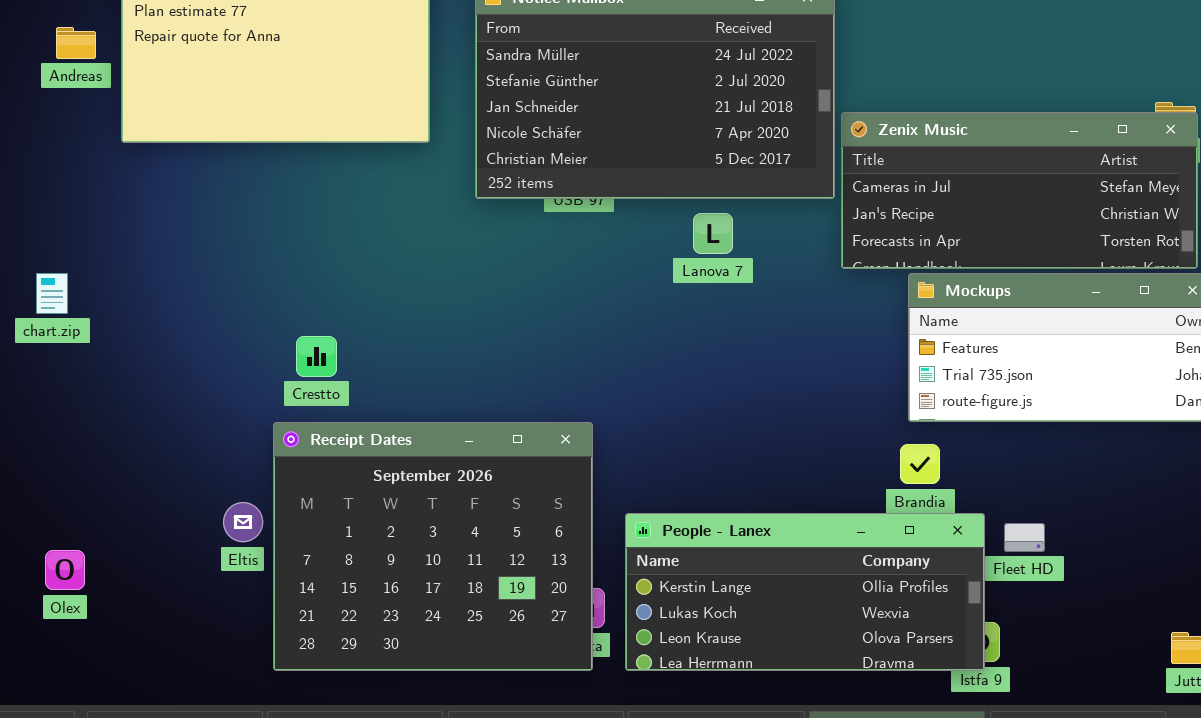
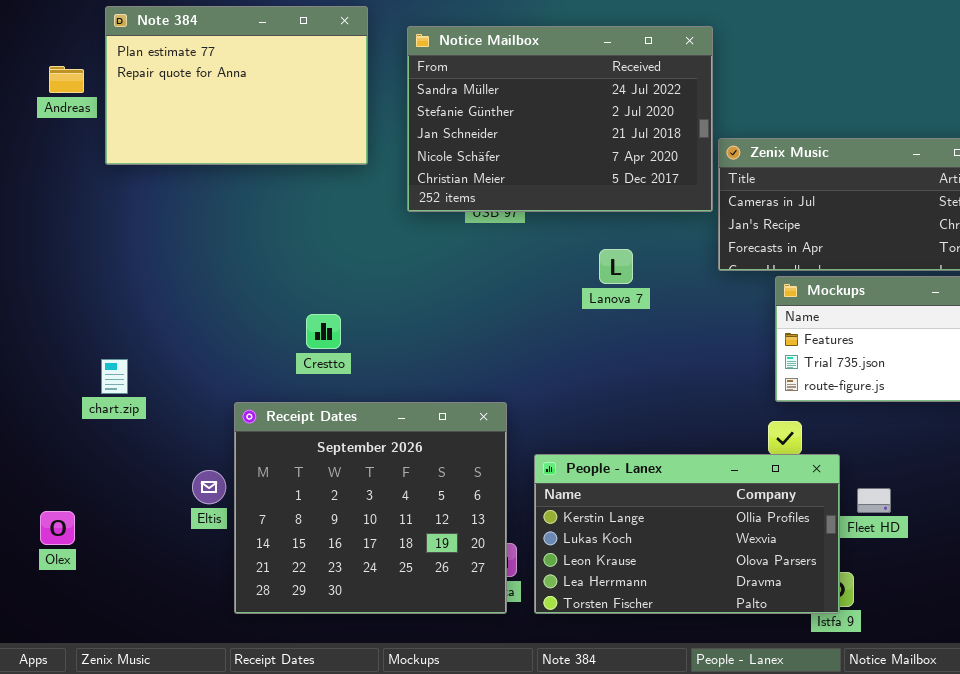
Lanova 7: [693,213,733,254] -> [599,249,633,284], moved
chart.zip: [36,273,68,314] -> [101,359,128,394], moved
Crestto: [296,336,337,377] -> [306,314,341,349], moved
People - Lanex: [625,513,985,671] -> [534,454,840,614], resized

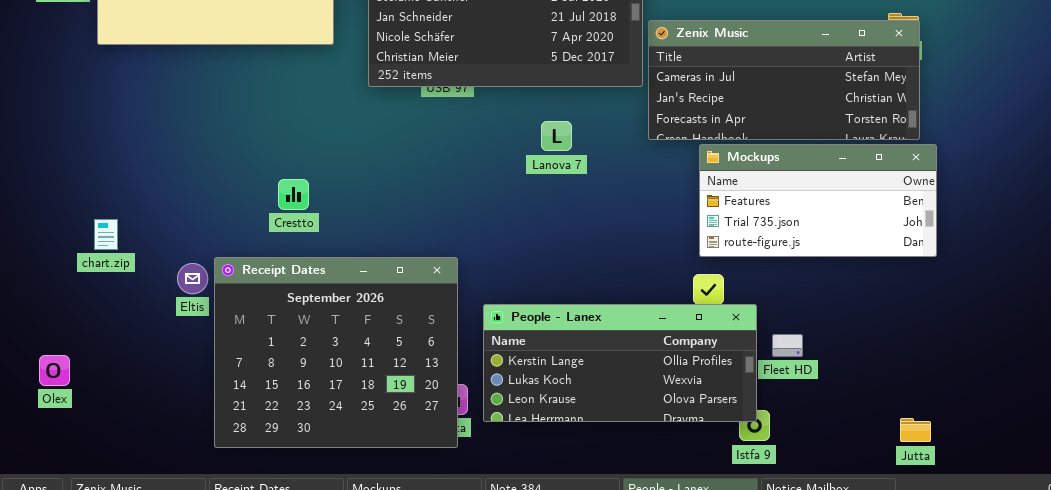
People - Lanex: [534,454,840,614] -> [483,304,757,422], resized
Eltis: [192,470,226,504] -> [177,263,208,294], moved

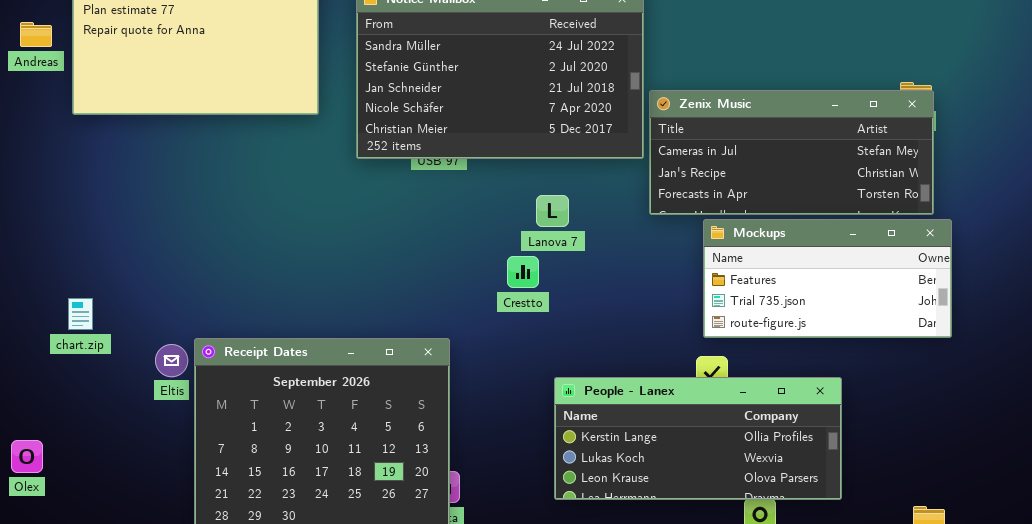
Crestto: [278,179,309,210] -> [507,256,539,288], moved
People - Lanex: [483,304,757,422] -> [554,377,842,500], moved

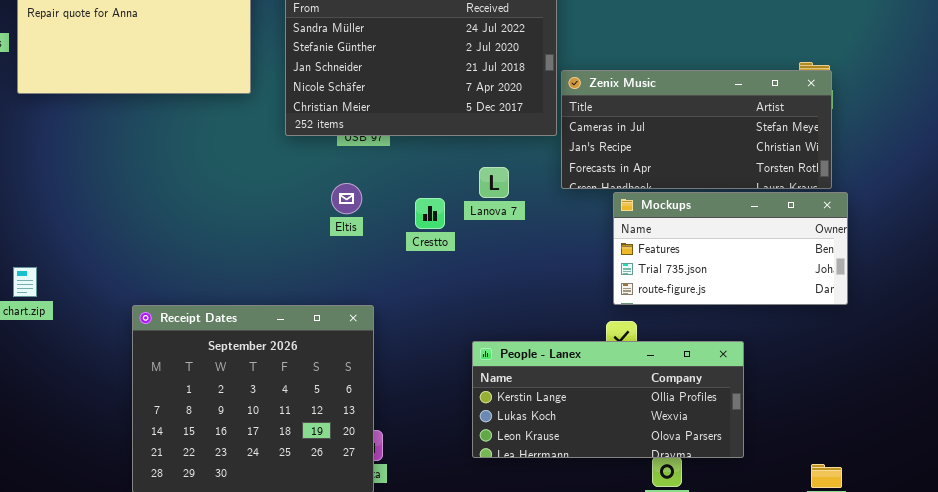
Lanova 7: [536,195,569,227] -> [479,167,509,198], moved
Crestto: [507,256,539,288] -> [415,198,445,229], moved
Eltis: [155,344,188,377] -> [331,183,362,214], moved

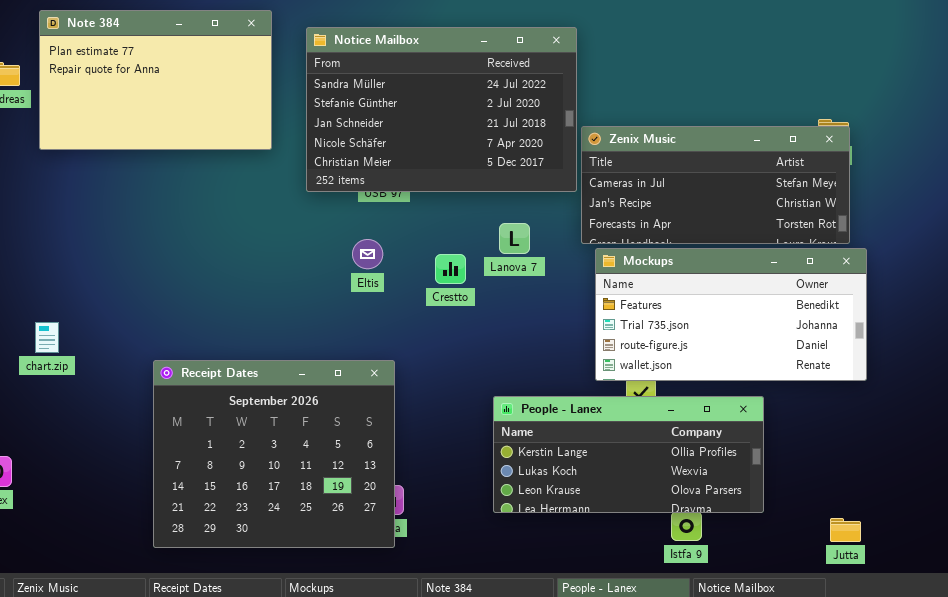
Mockups: [613,192,848,305] -> [595,248,867,381], resized

